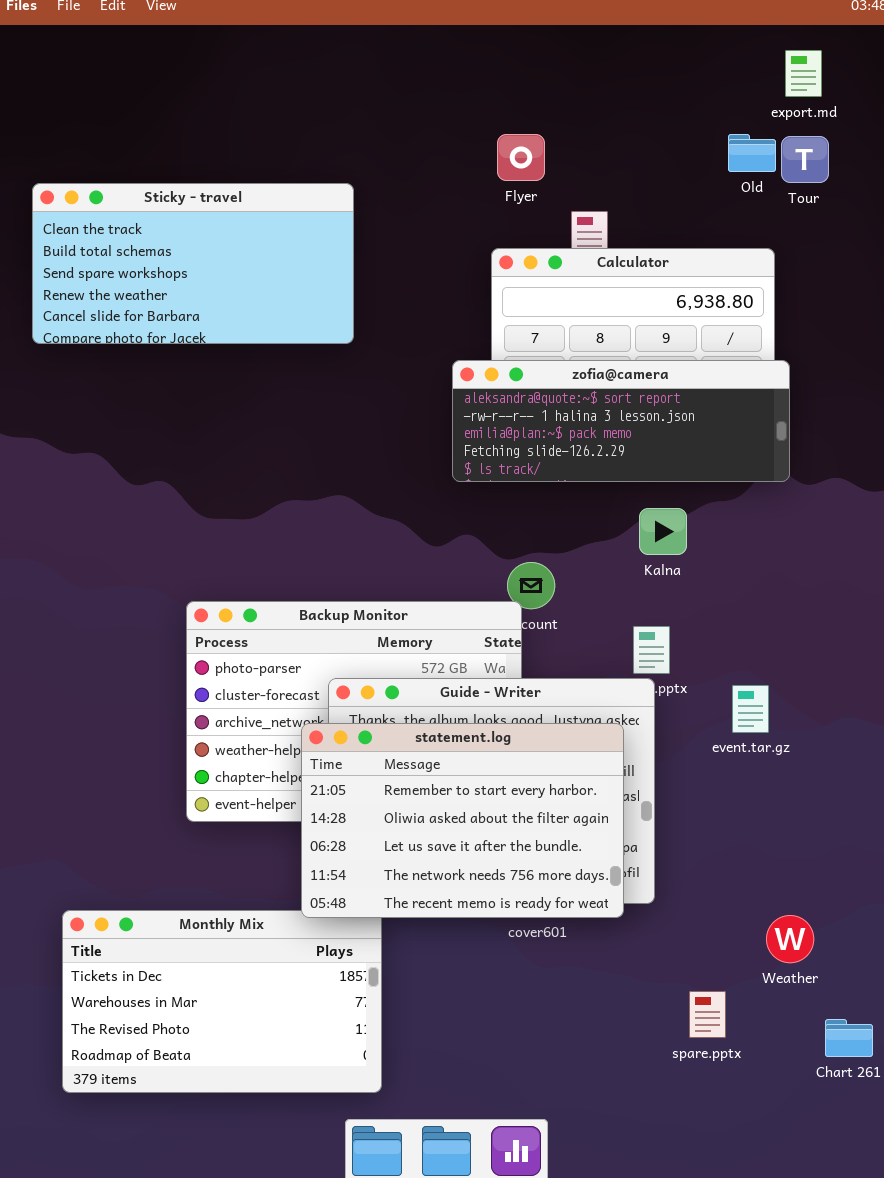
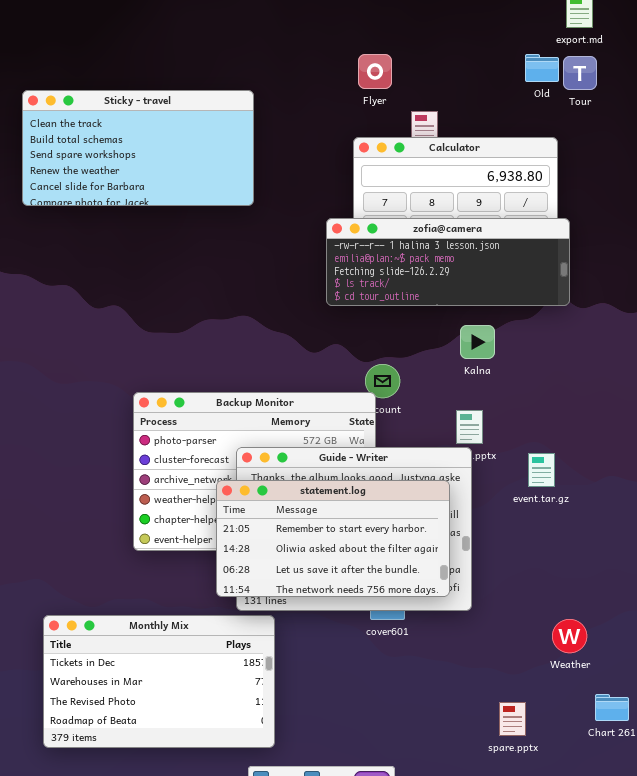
zofia@camera: [452,360,790,482] -> [326,218,570,306], scrolled down 1 row
statement.log: [301,723,624,918] -> [216,480,450,597], resized
spare.pptx: [689,991,726,1038] -> [499,702,526,736], moved

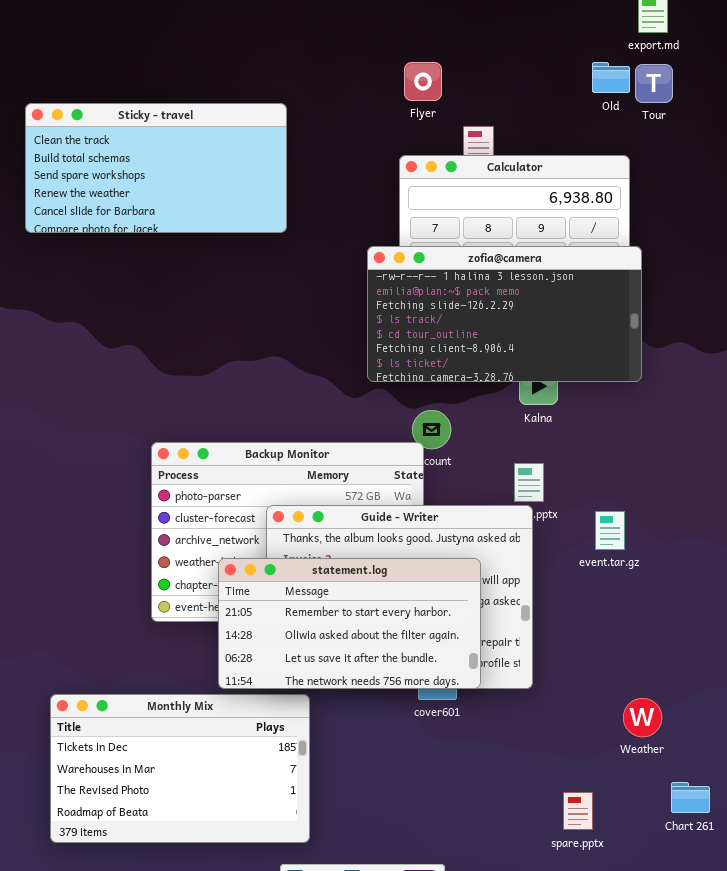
zofia@camera: [326,218,570,306] -> [367,246,642,382], resized
statement.log: [216,480,450,597] -> [218,558,481,689], moved

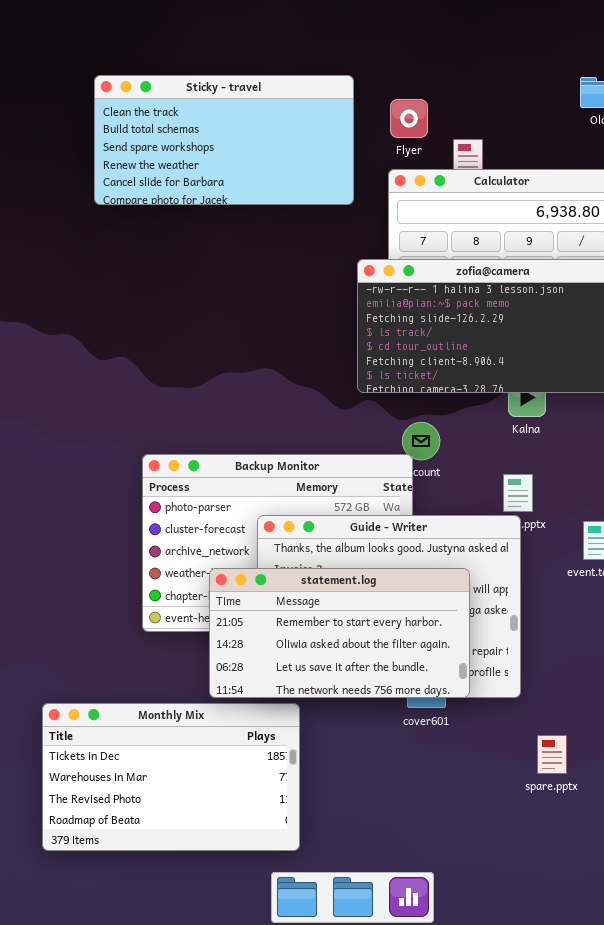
Flyer: [404,62,442,101] -> [390,99,428,138], moved
Sticky - travel: [25,103,287,233] -> [94,75,354,205], moved
spare.pptx: [563,792,593,830] -> [537,735,567,774], moved

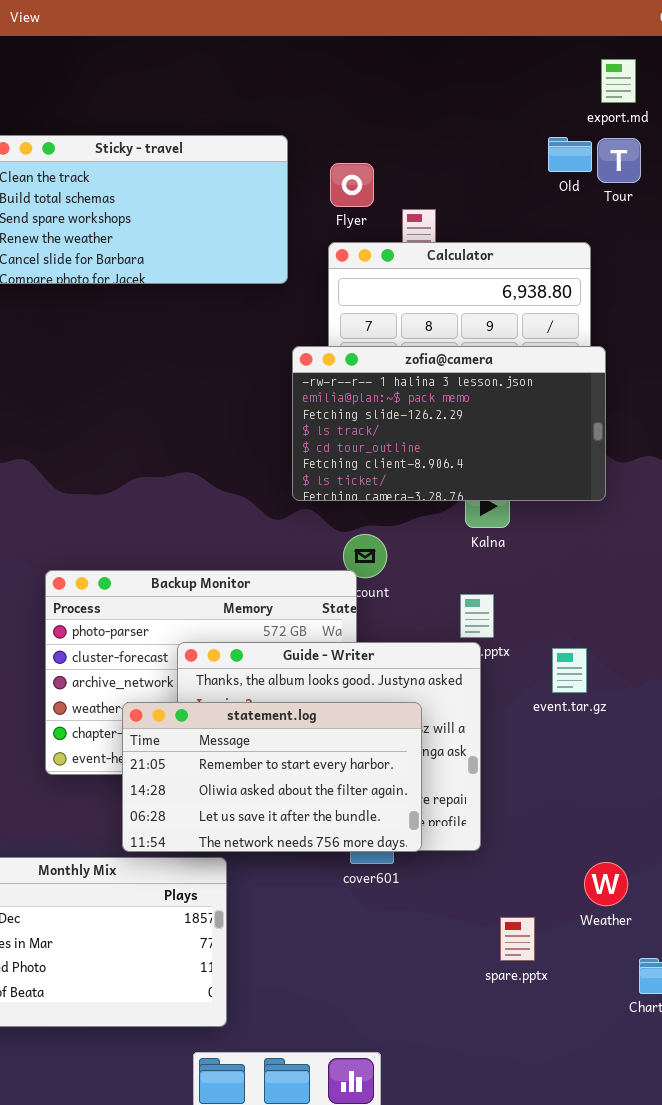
spare.pptx: [537,735,567,774] -> [500,917,535,961], moved

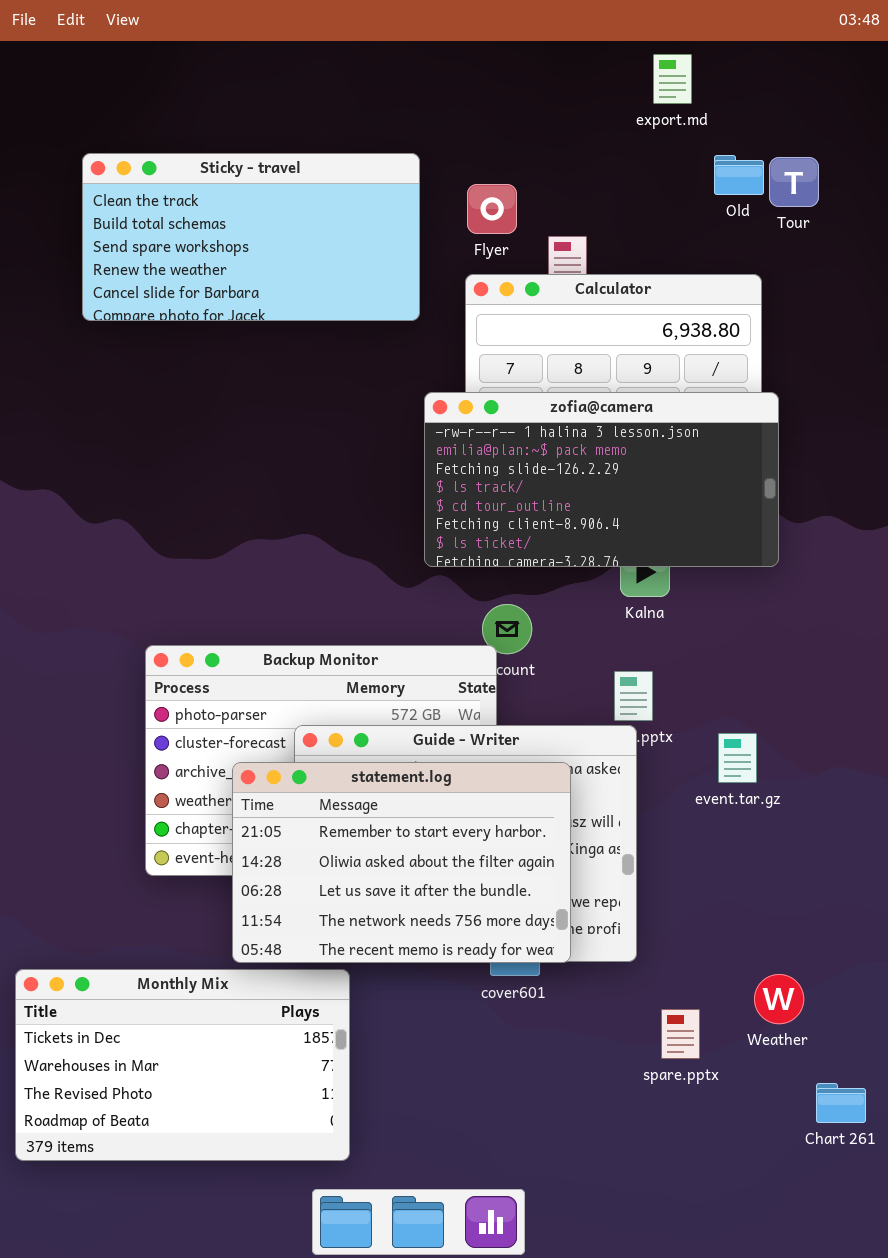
export.md: [601,59,636,103] -> [653,54,692,104], moved
statement.log: [122,702,422,852] -> [232,762,571,963], resized
spare.pptx: [500,917,535,961] -> [661,1009,700,1059], moved

